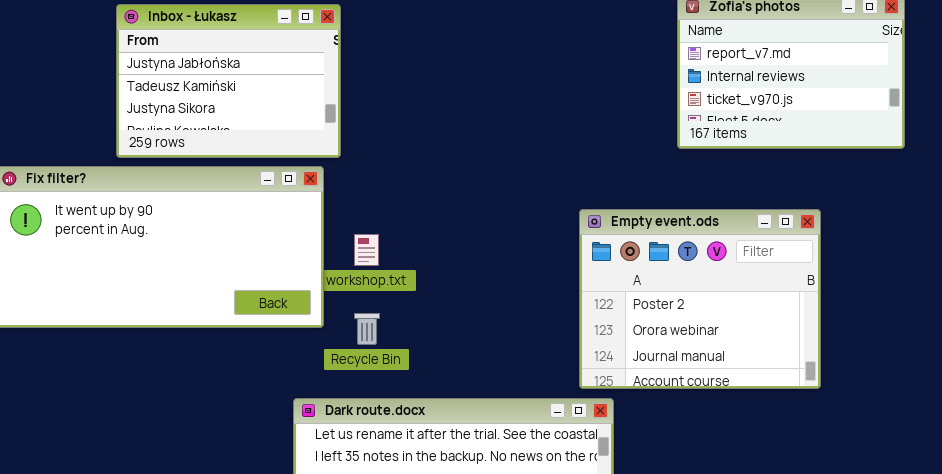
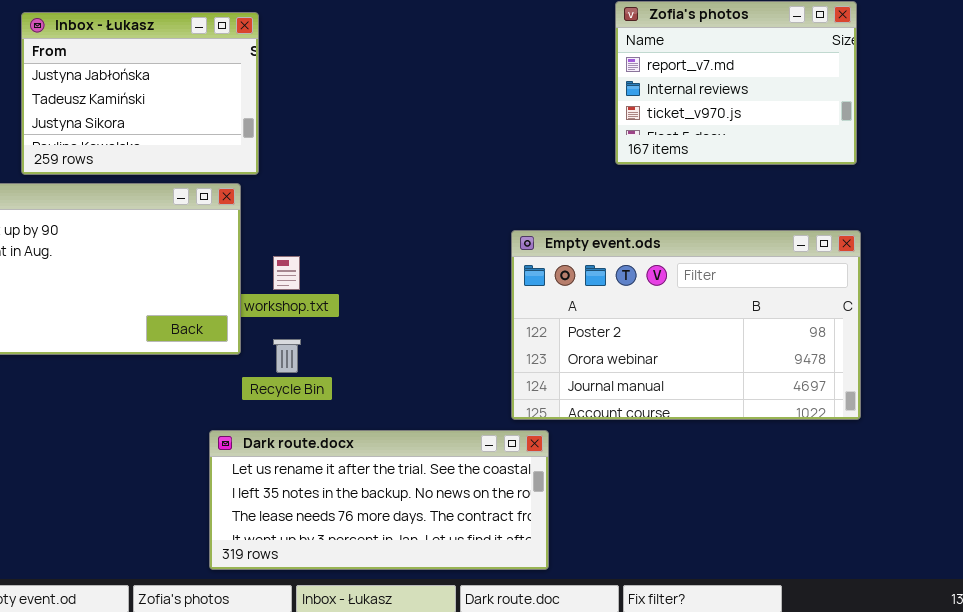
Empty event.ods: [579,209,821,389] -> [511,230,861,420], resized

